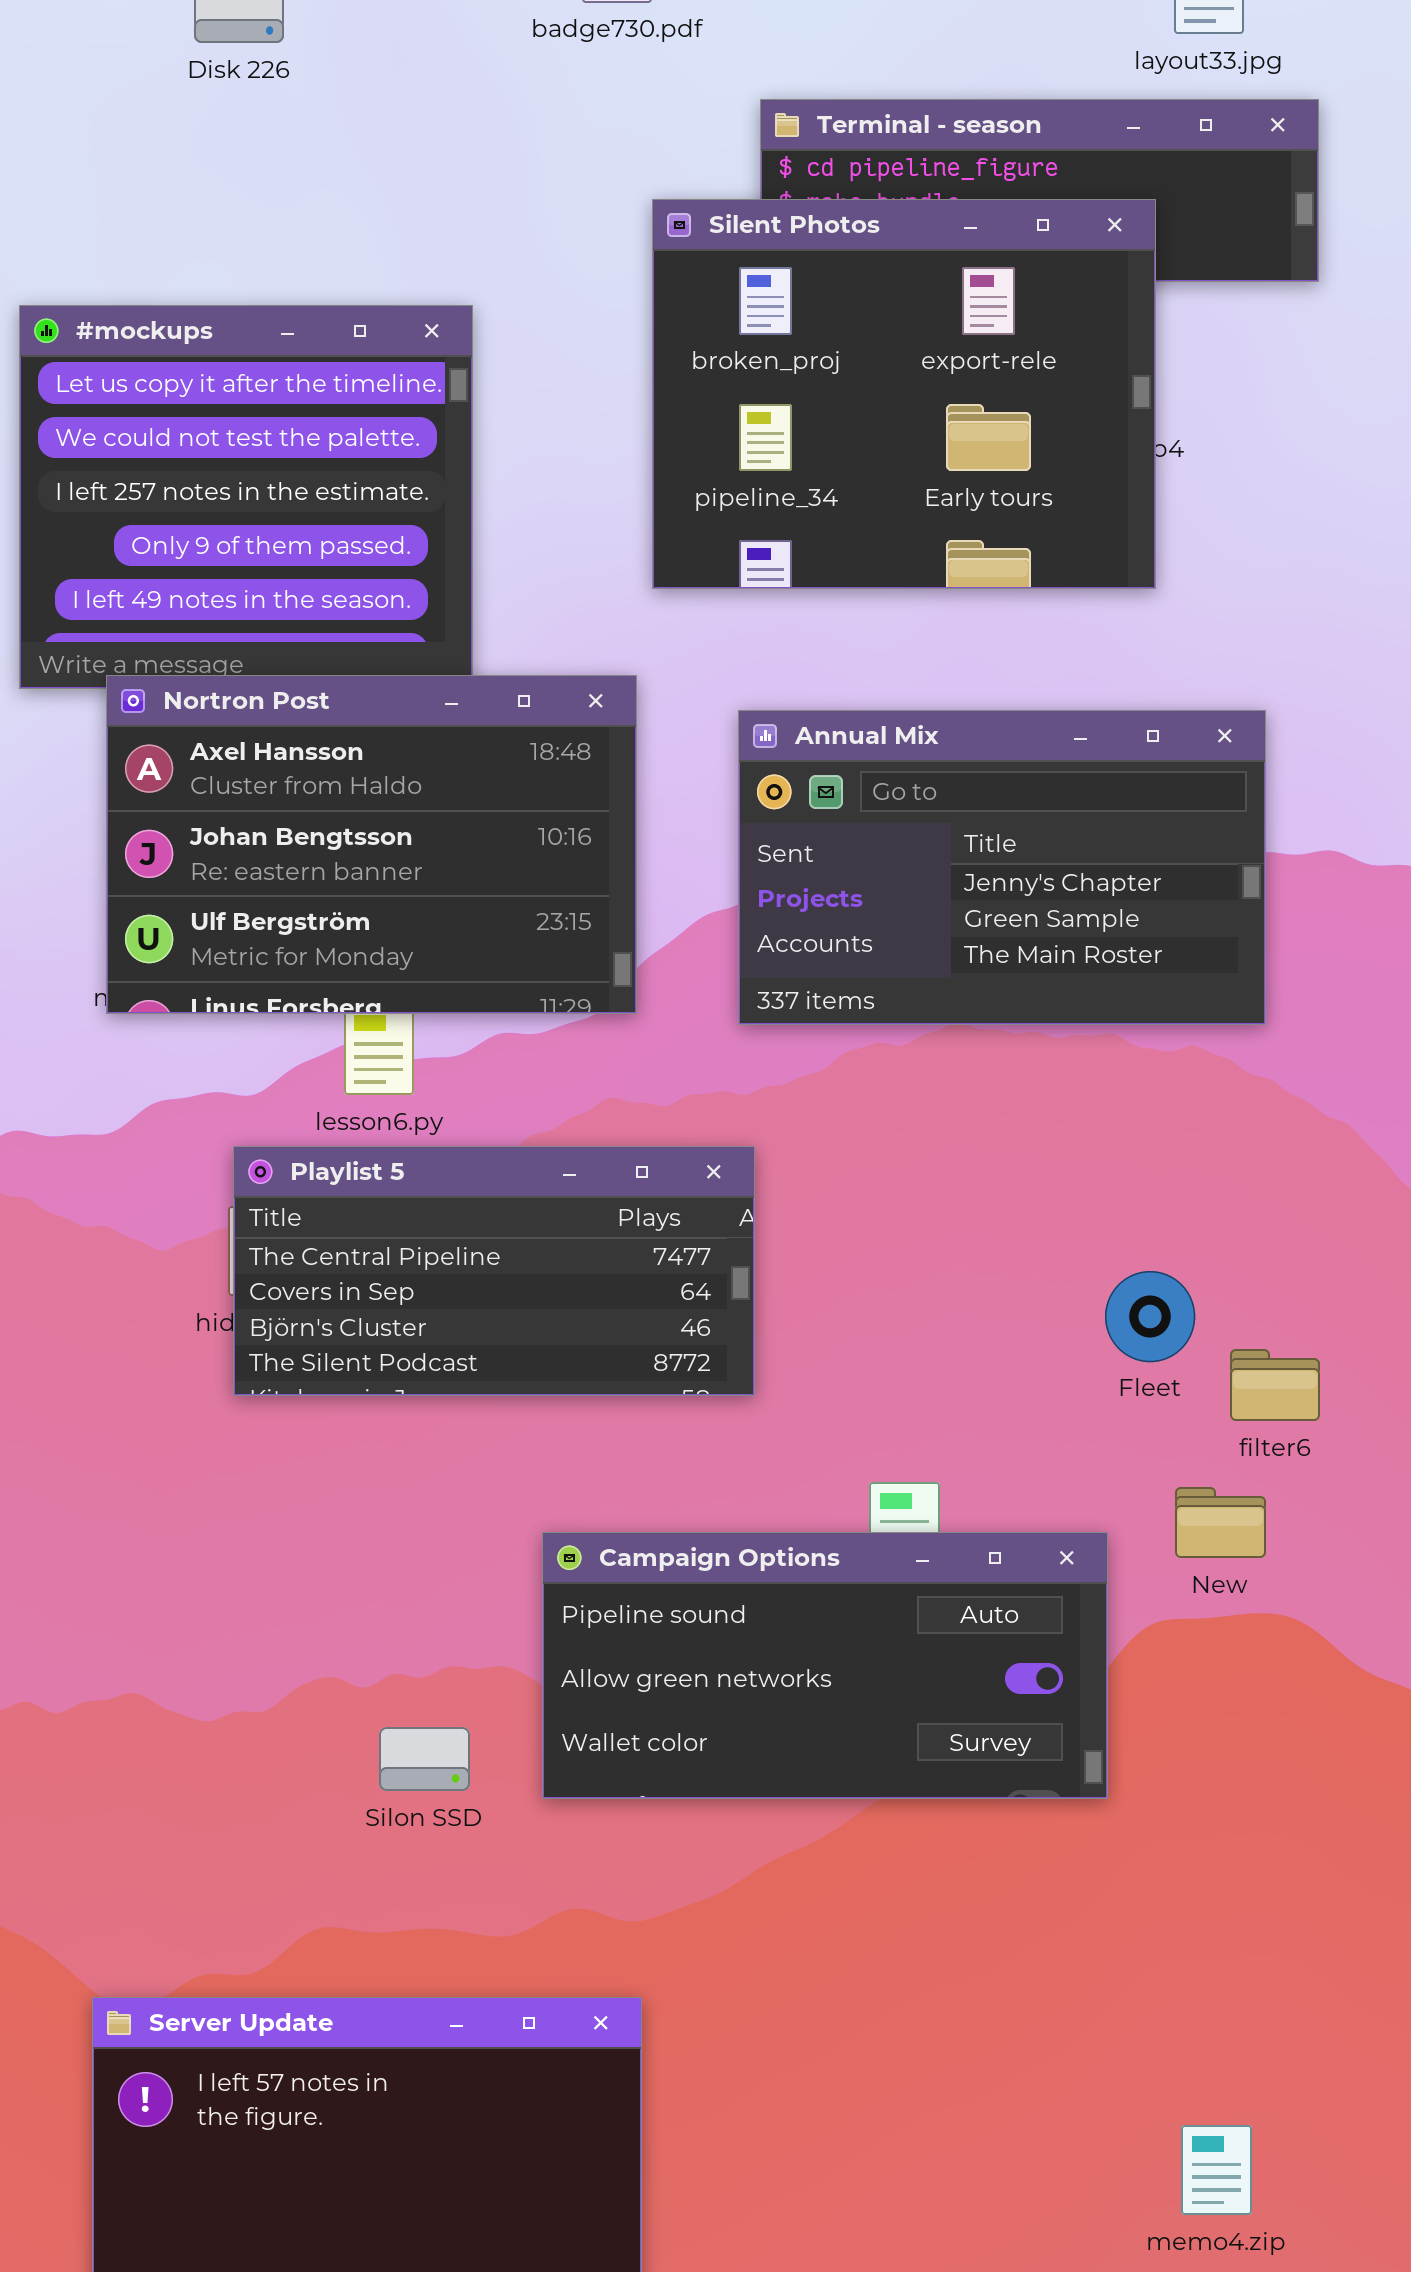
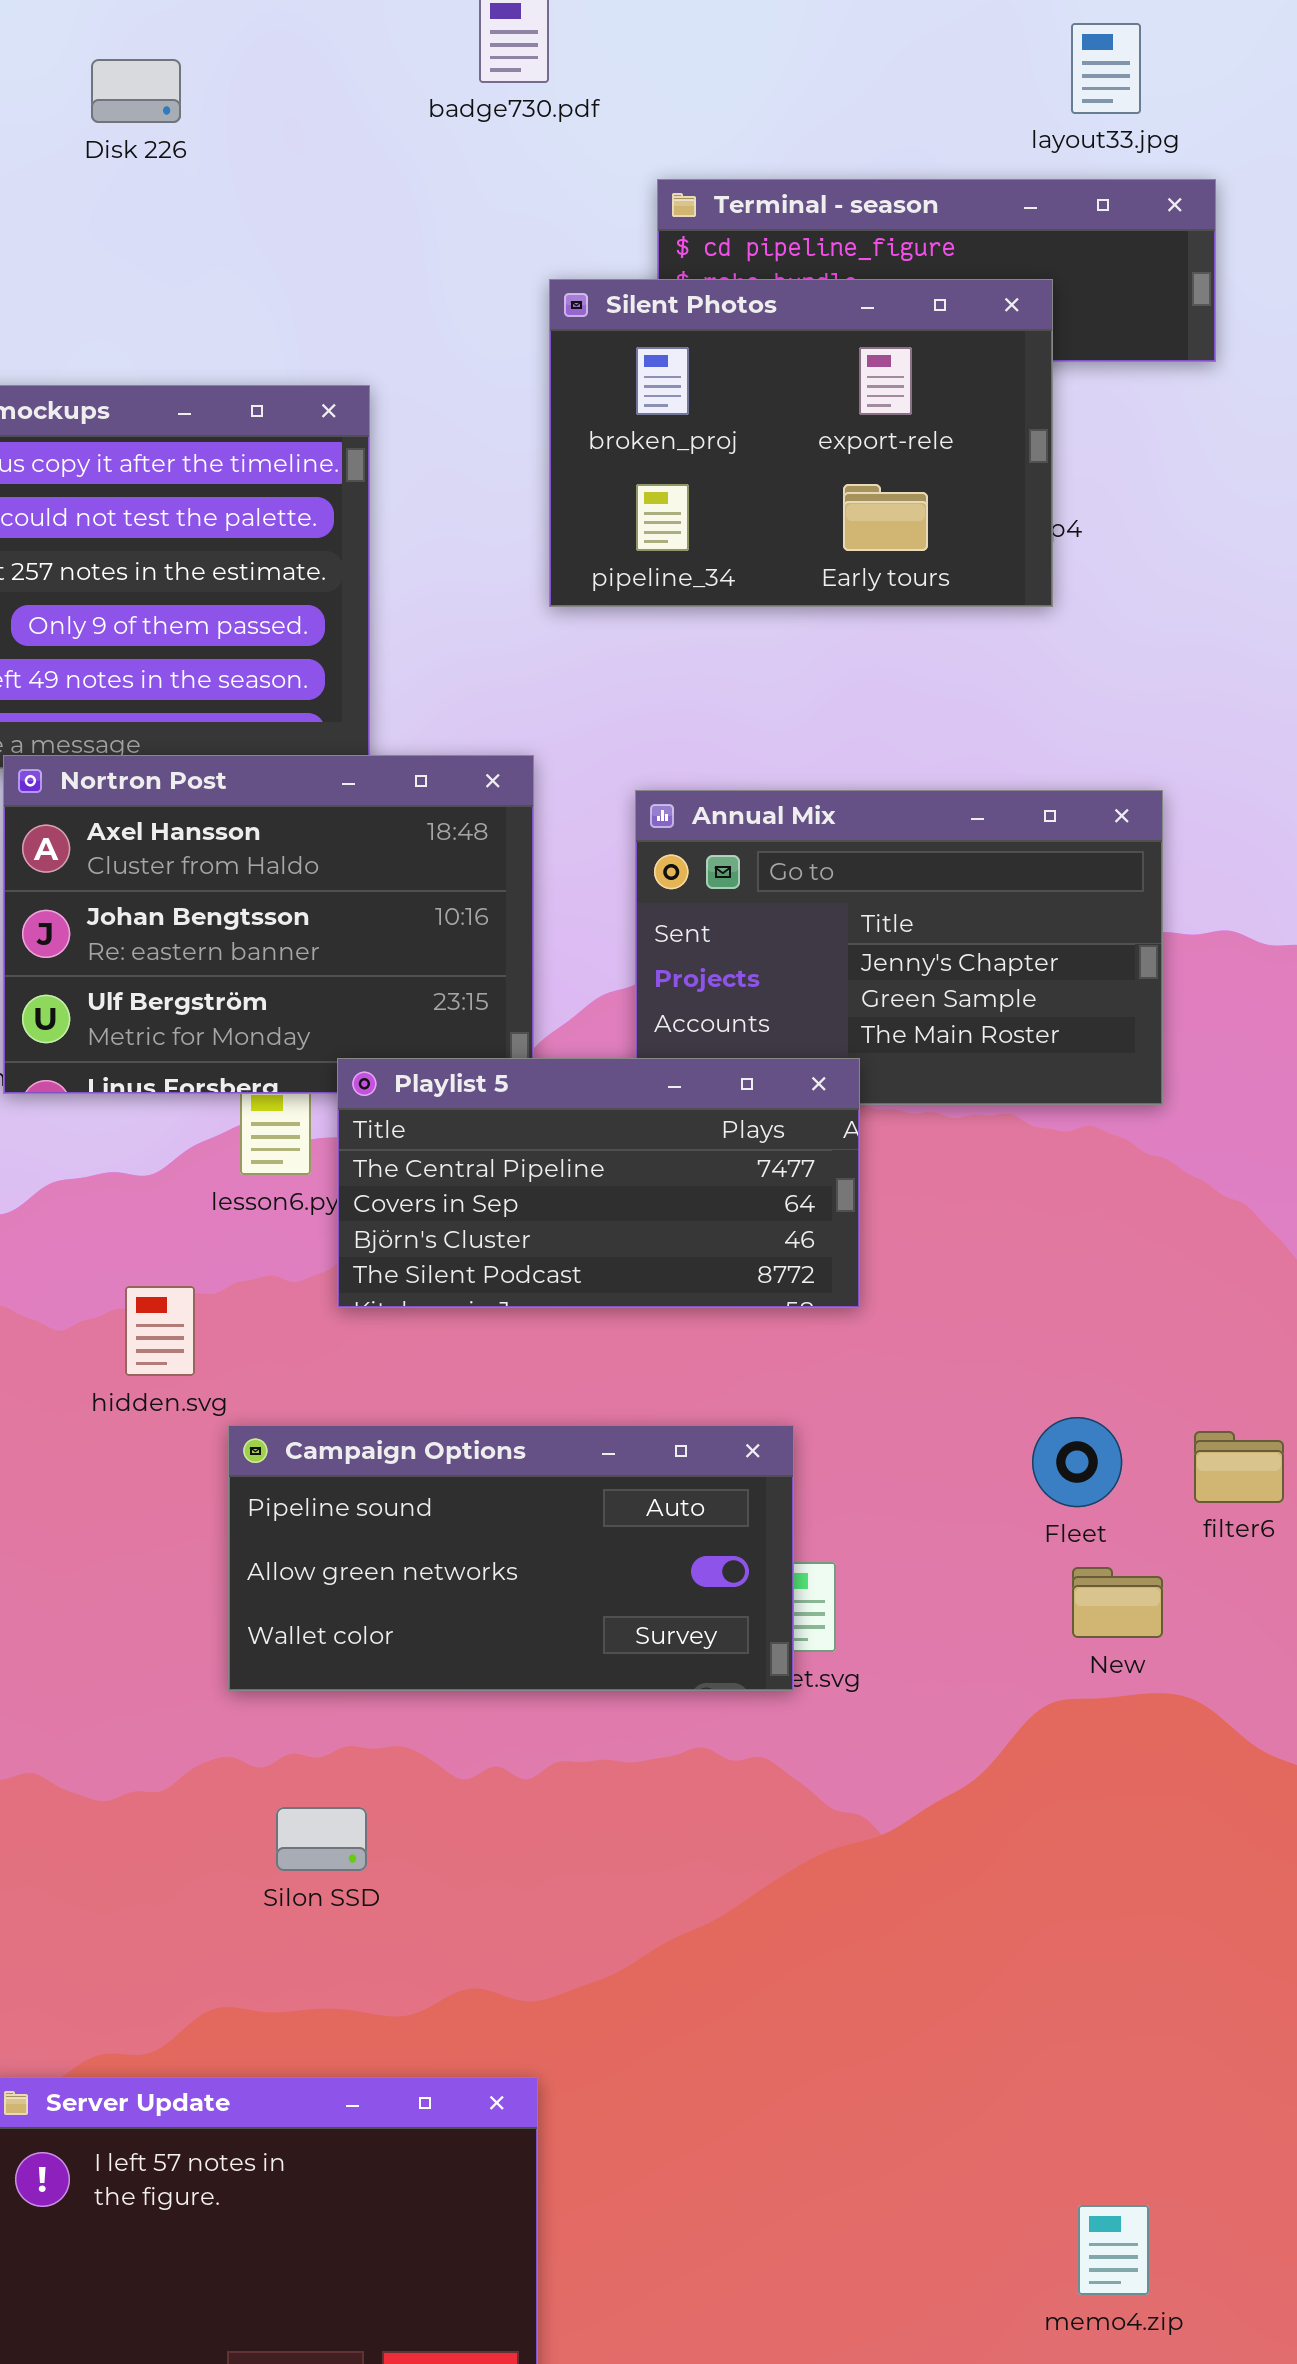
Silent Photos: [652,199,1156,589] -> [549,279,1053,607], resized
Playlist 5: [233,1146,755,1396] -> [337,1058,860,1308], moved
Fleet: [1105,1271,1195,1362] -> [1032,1417,1122,1507], moved
filter6: [1230,1349,1320,1421] -> [1194,1431,1284,1503], moved
Campaign Options: [542,1532,1108,1799] -> [228,1425,794,1691], moved

